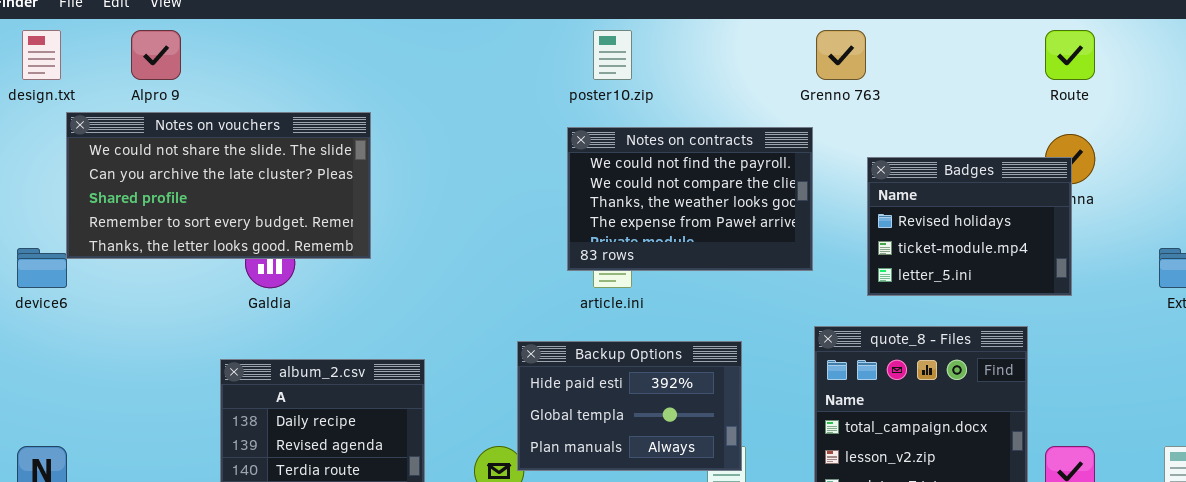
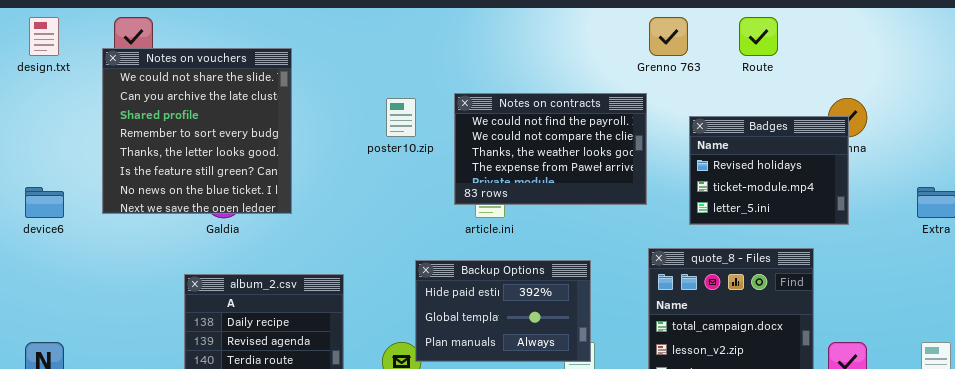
poster10.zip: [593,30,632,80] -> [386,98,416,137], moved
Route: [1045,30,1095,80] -> [739,17,778,56], moved
Notes on vouchers: [66,112,371,259] -> [102,48,292,214], moved, resized

